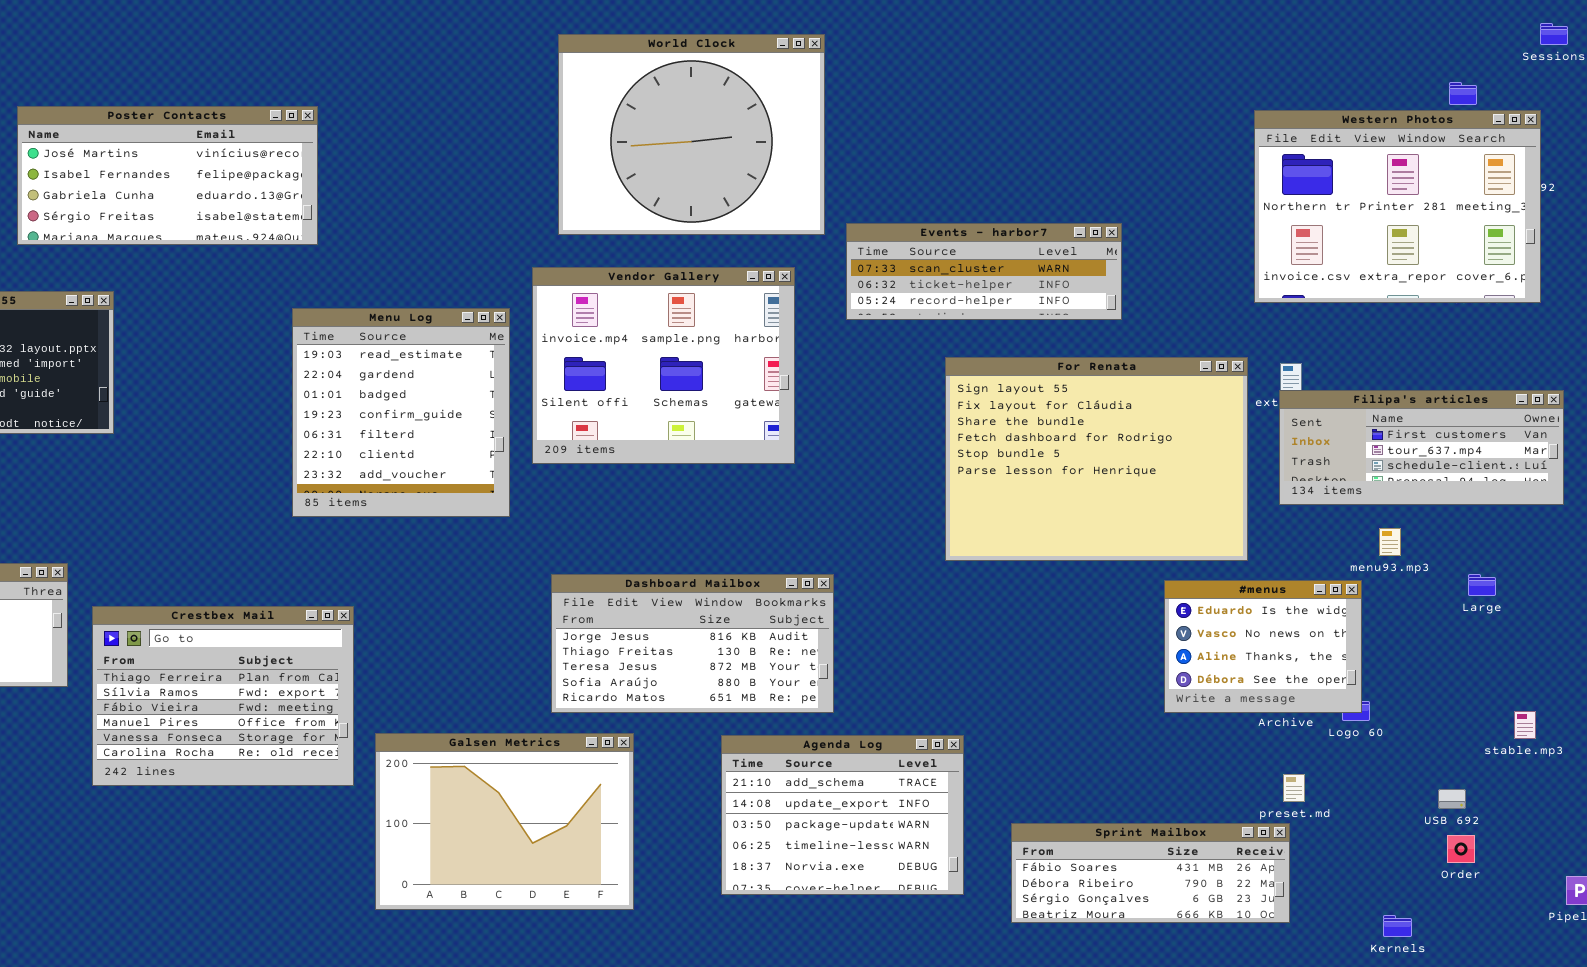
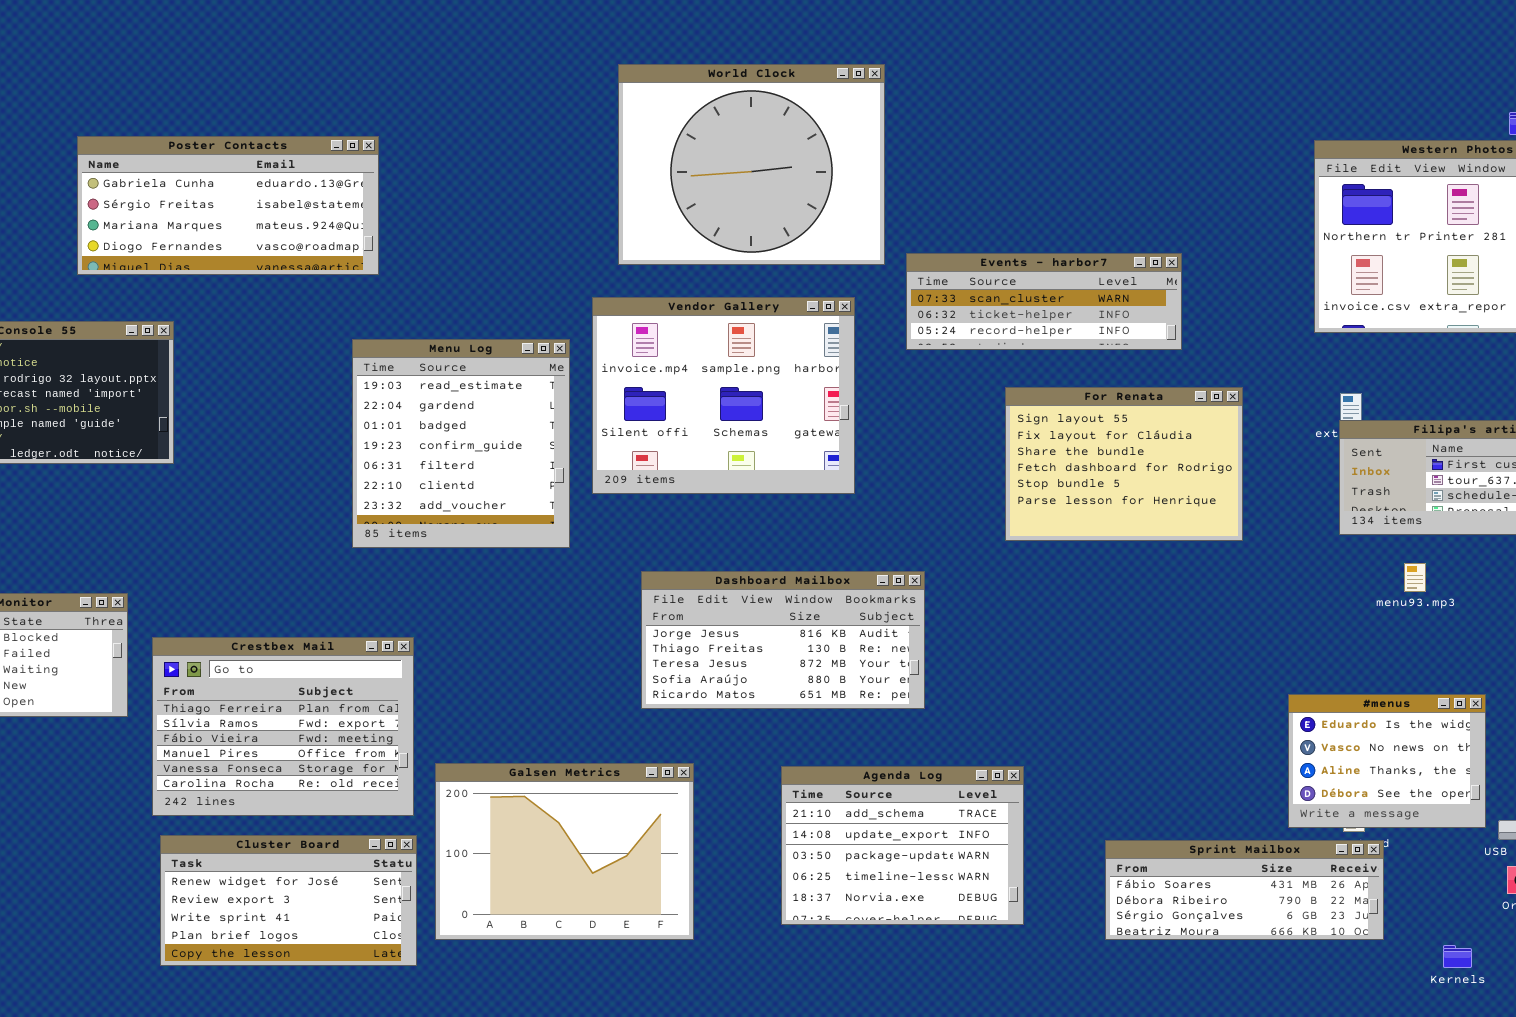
Poster Contacts: [17,106,318,245] -> [77,136,379,275], scrolled down 2 rows
For Renata: [945,357,1248,561] -> [1005,387,1243,541], resized
menu93.mp3: [1379,528,1401,556] -> [1404,563,1426,592], moved
Dashboard Mailbox: [551,574,834,713] -> [641,571,925,709], moved
#menus: [1164,580,1362,713] -> [1288,694,1486,828], moved
Cluster Board: none -> [160,835,417,966], opened
Sprint Mailbox: [1011,823,1290,923] -> [1105,840,1384,940], moved

